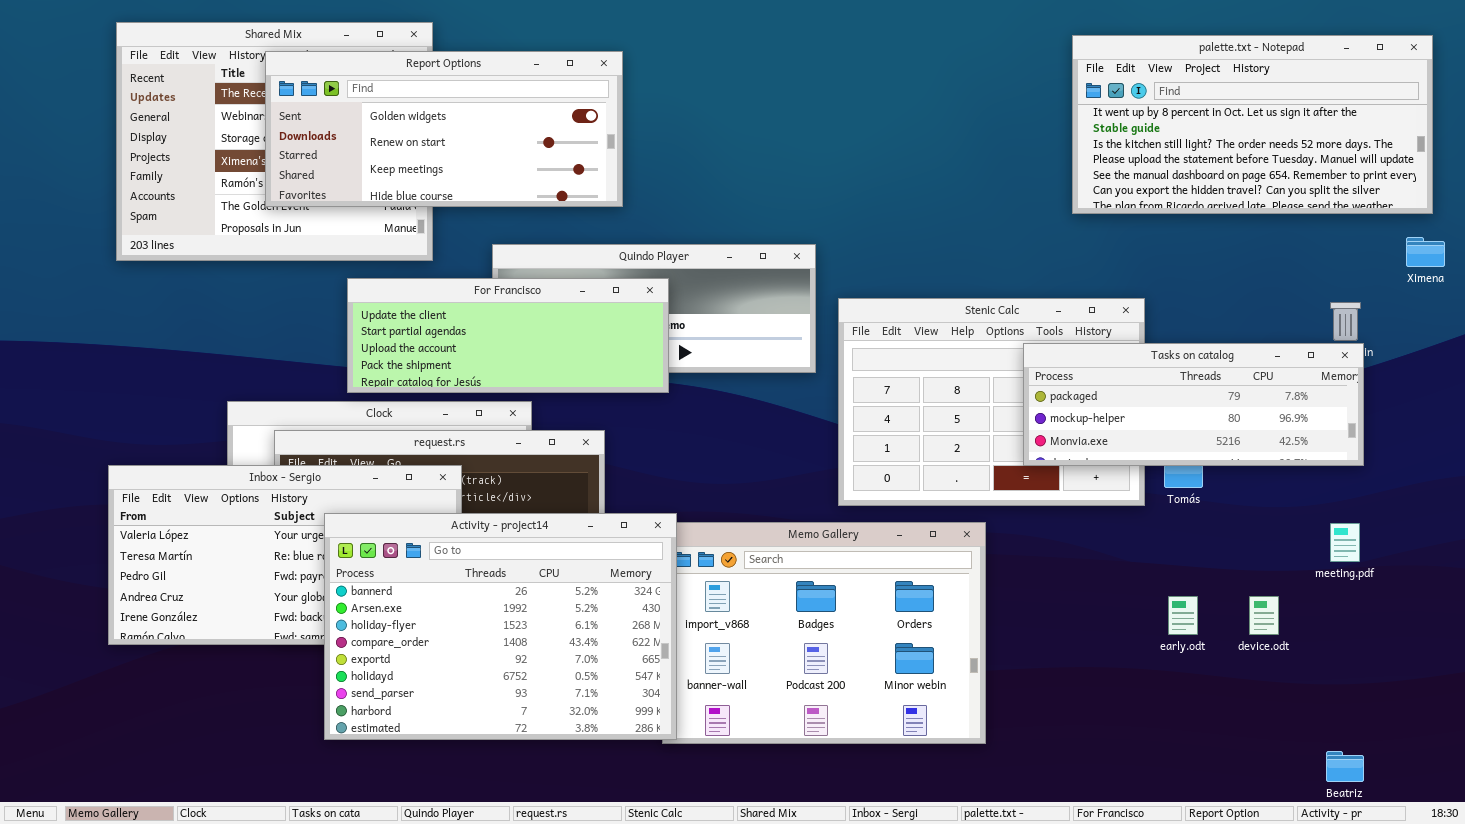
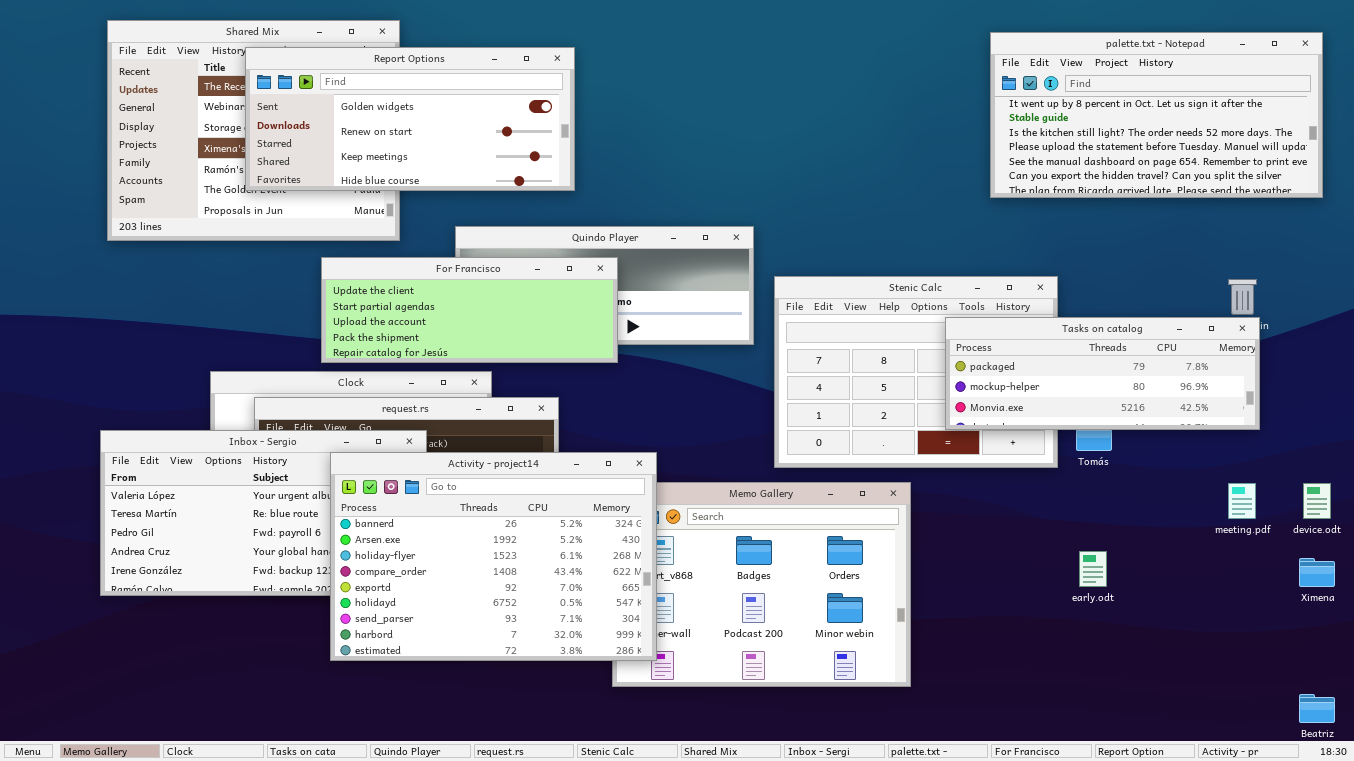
Ximena: [1406,237,1445,267] -> [1299,558,1335,587], moved
Activity - project14: [324,513,677,740] -> [330,452,657,661], moved
device.odt: [1249,596,1279,635] -> [1303,483,1331,519], moved
Beatriz: [1326,751,1364,782] -> [1299,694,1335,723], moved

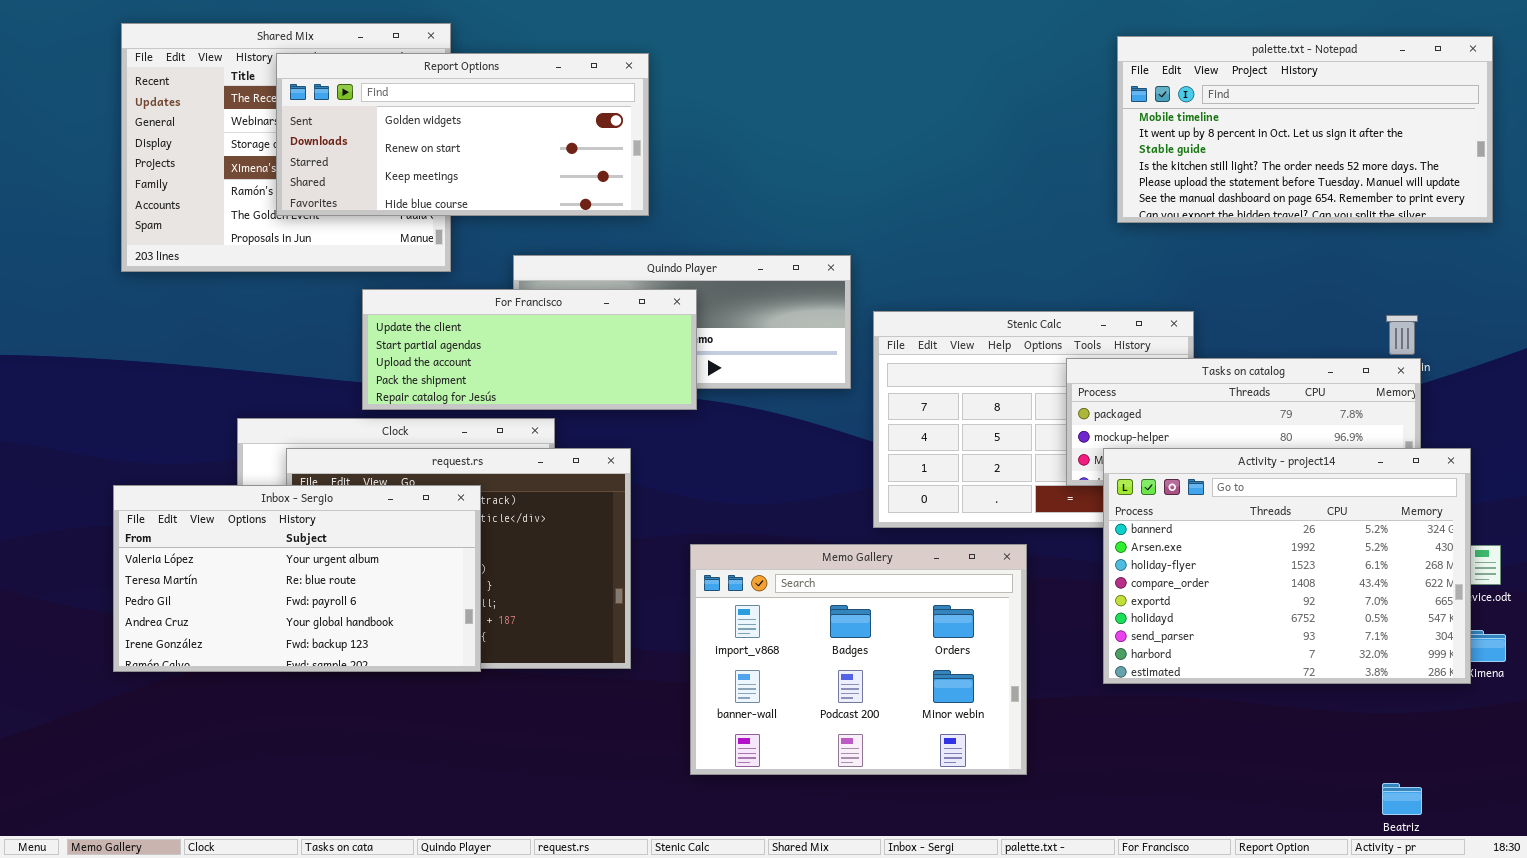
palette.txt - Notepad: [990,32,1323,198] -> [1117,36,1493,223], scrolled up 1 row
Activity - project14: [330,452,657,661] -> [1103,448,1471,684], moved
Beatriz: [1299,694,1335,723] -> [1382,783,1422,815], moved

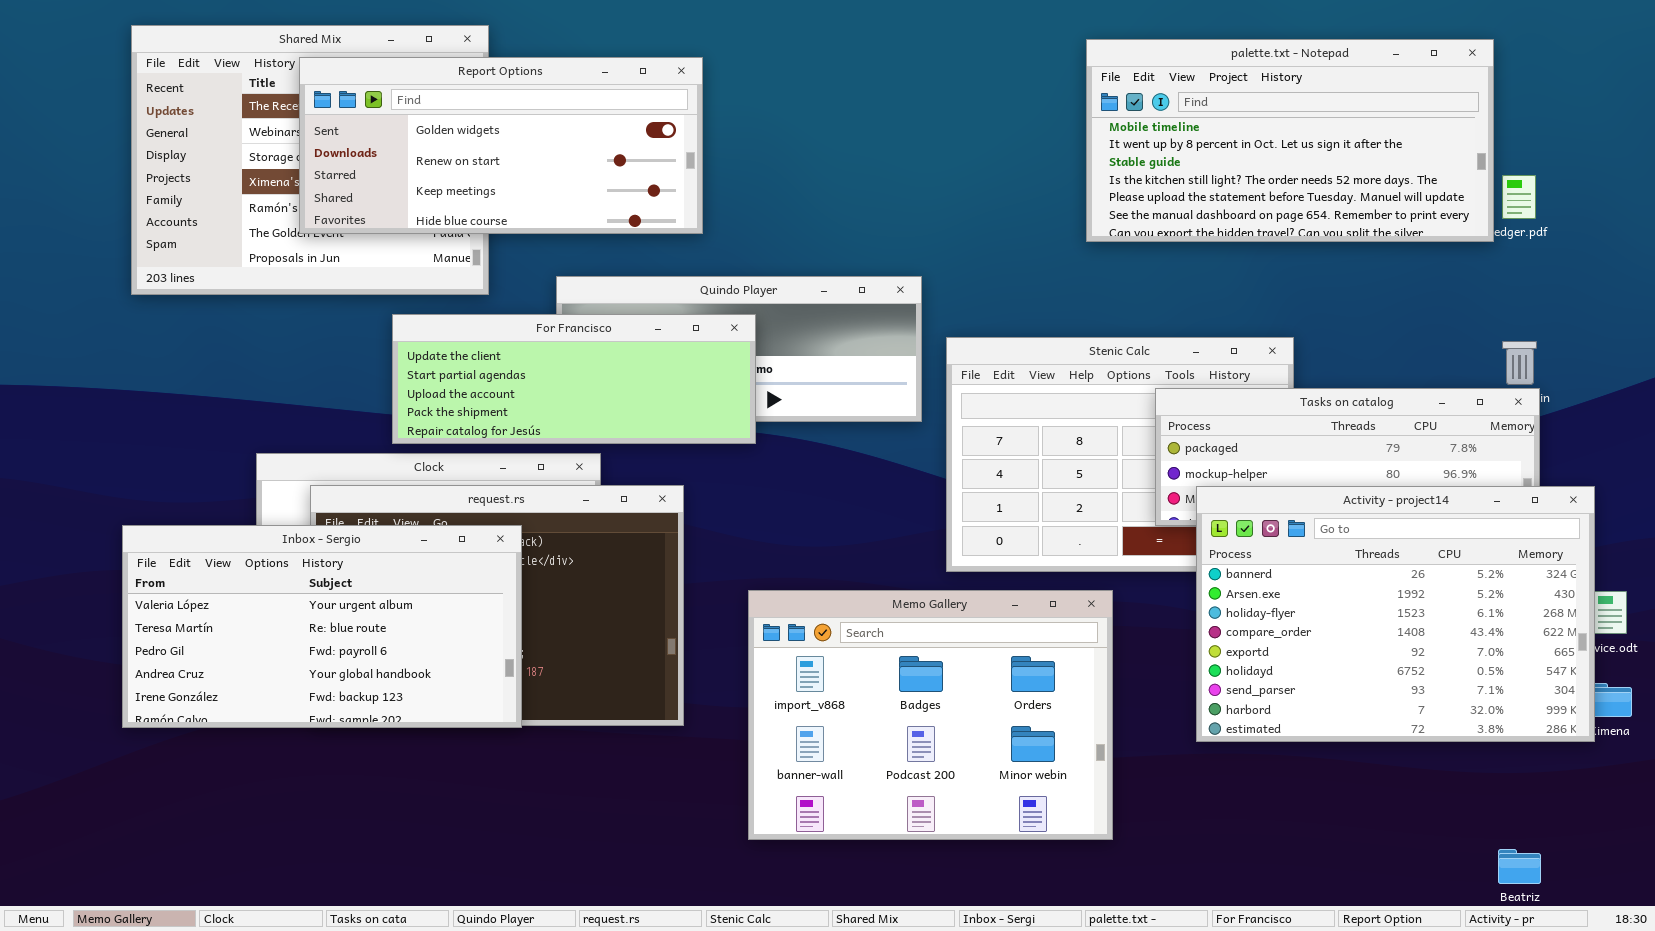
palette.txt - Notepad: [1117,36,1493,223] -> [1086,39,1494,242], moved

